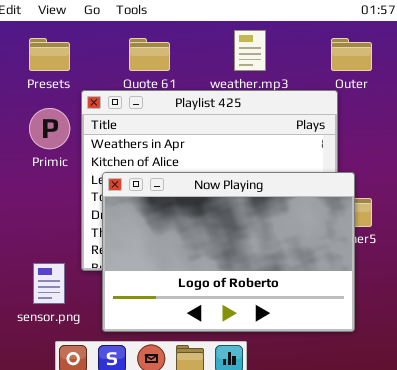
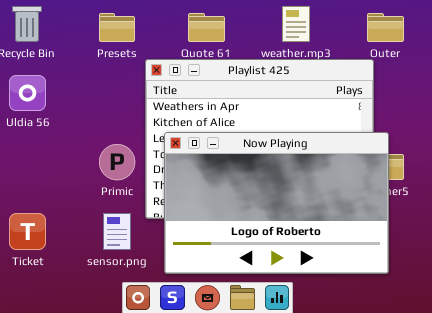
Primic: [29,108,70,149] -> [99,144,135,180], moved

